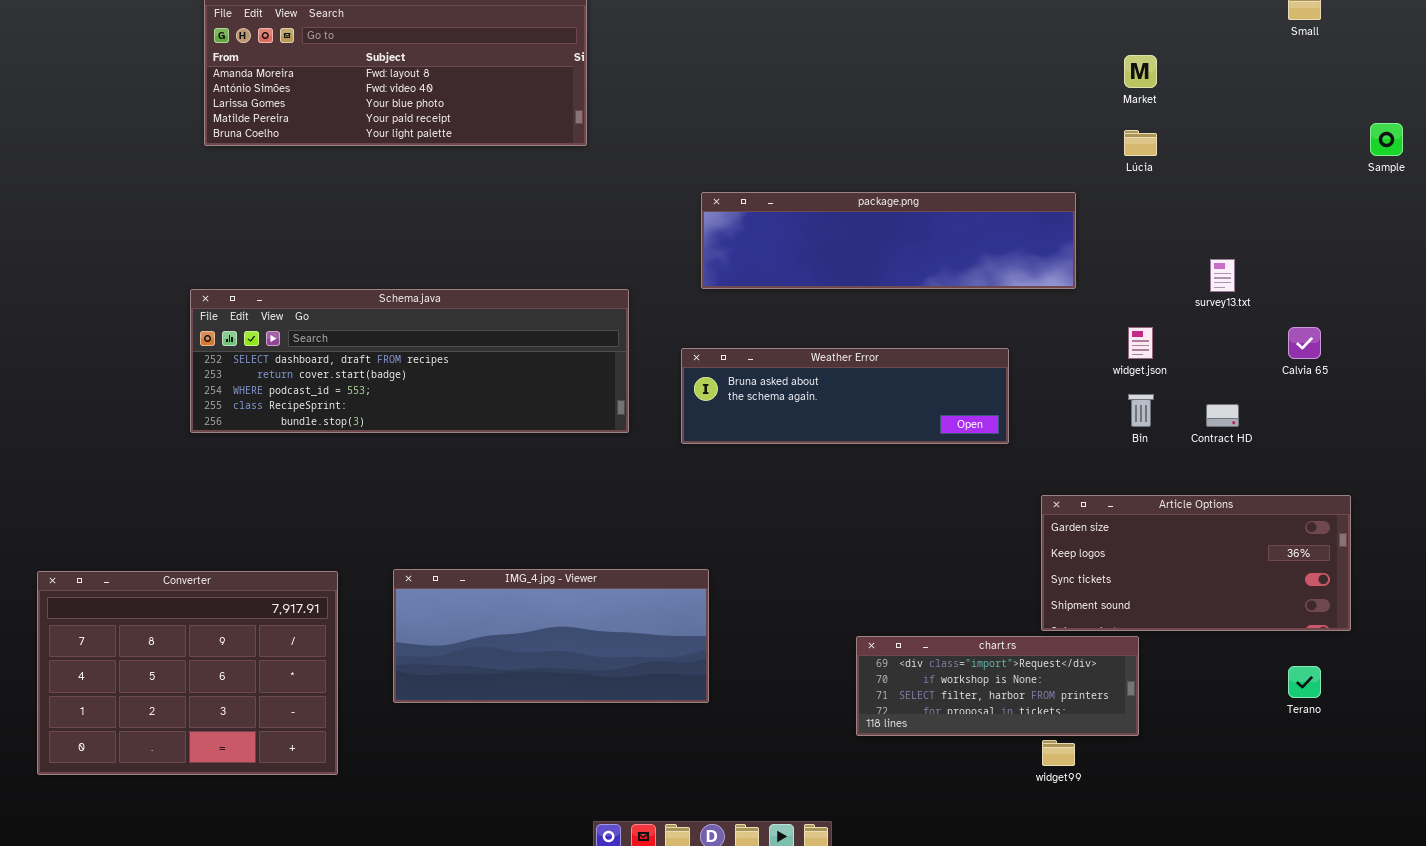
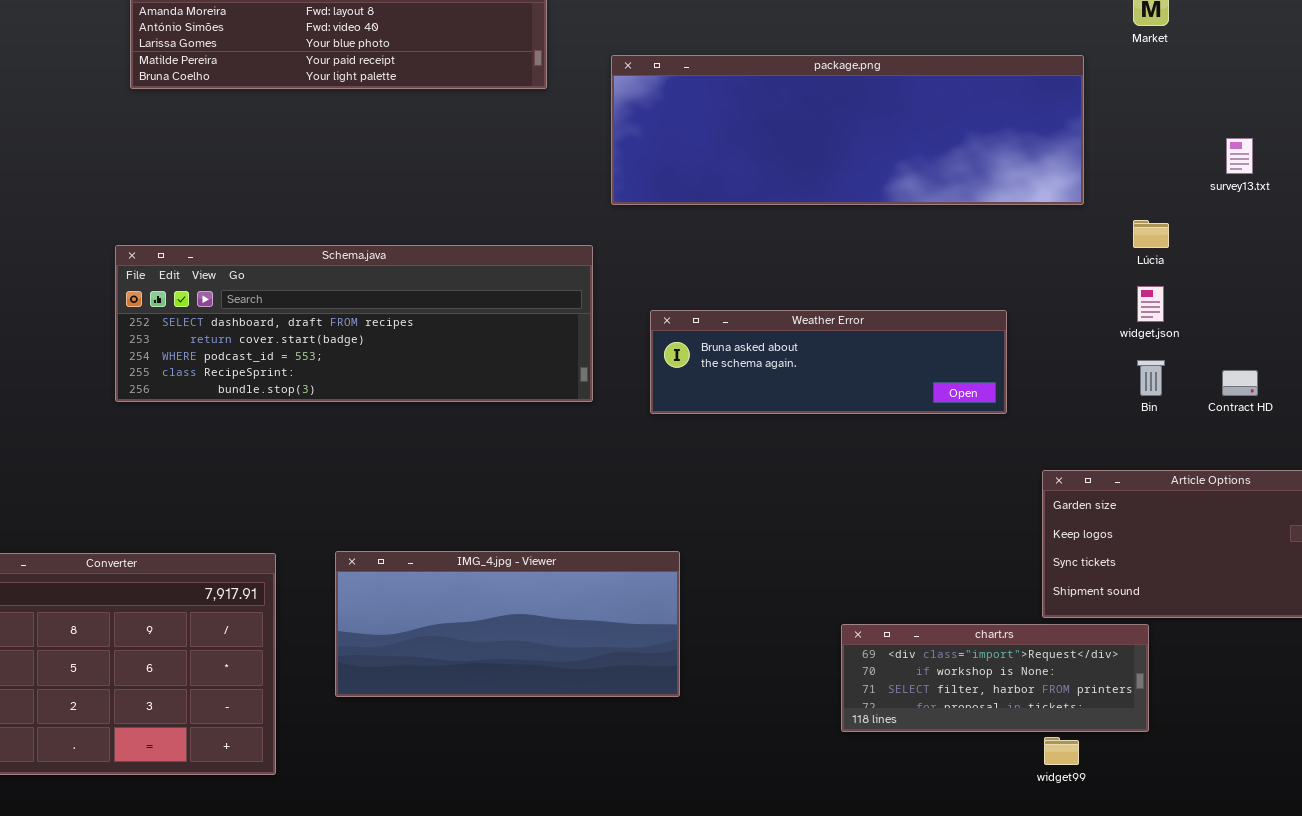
Lúcia: [1124,130,1157,156] -> [1133,220,1169,248], moved
package.png: [701,192,1076,289] -> [611,55,1084,205], moved, resized
survey13.txt: [1210,259,1235,292] -> [1226,138,1253,174], moved

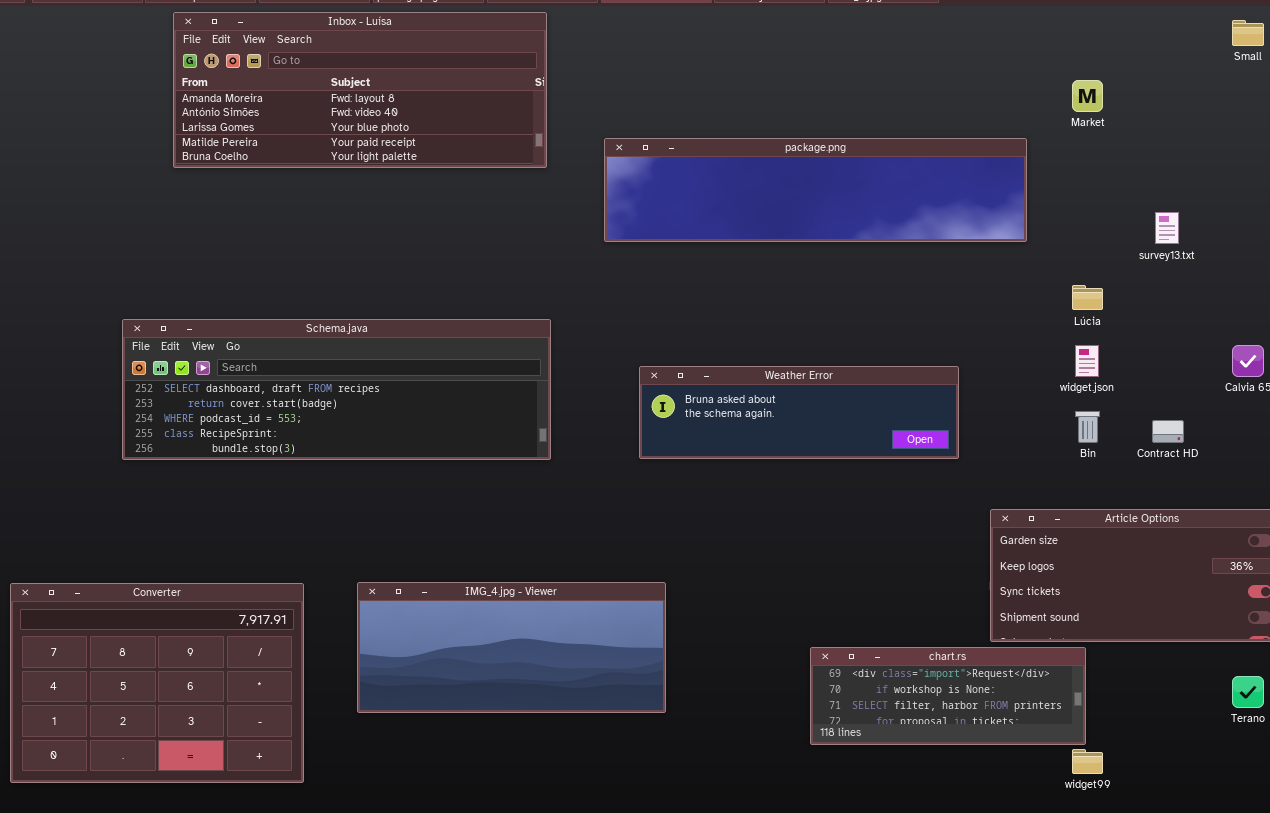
package.png: [611,55,1084,205] -> [604,138,1027,242], resized
Schema.java: [115,245,593,402] -> [122,319,551,460], moved
widget99: [1044,737,1079,765] -> [1072,749,1103,774], moved

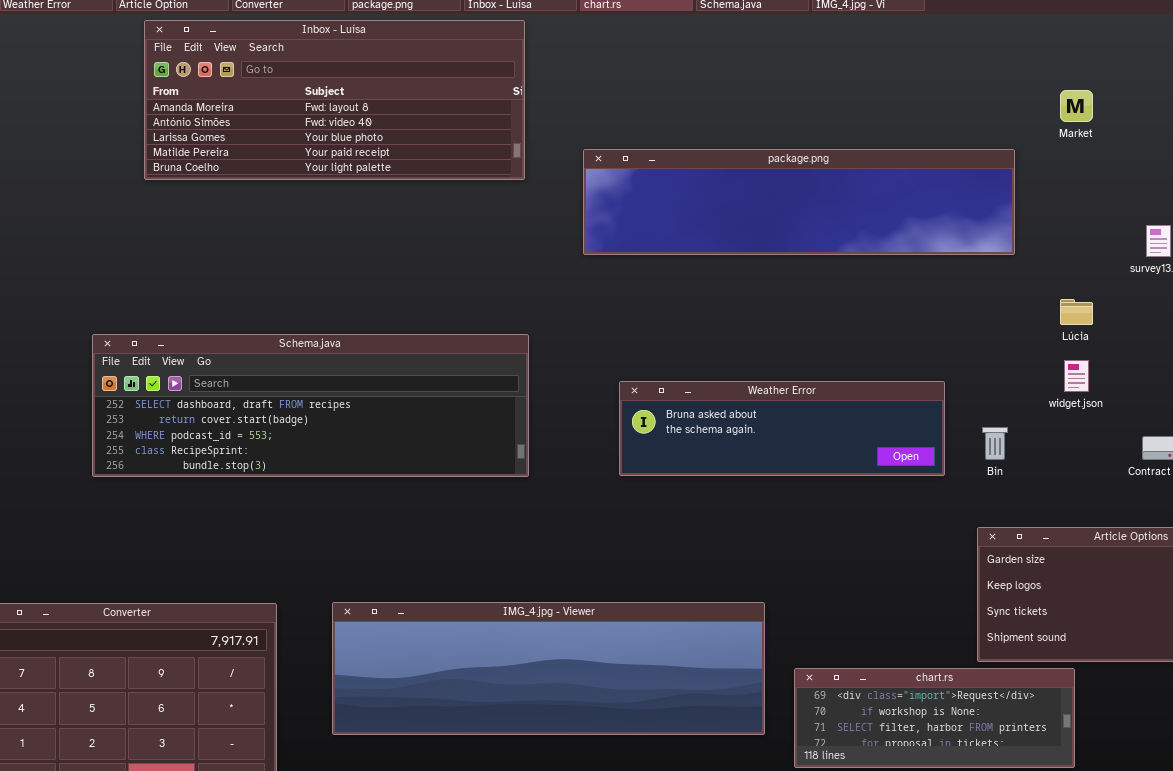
Bin: [1075,411,1100,443] -> [982,427,1008,460], moved
IMG_4.jpg - Viewer: [357,582,666,713] -> [332,602,765,735], resized

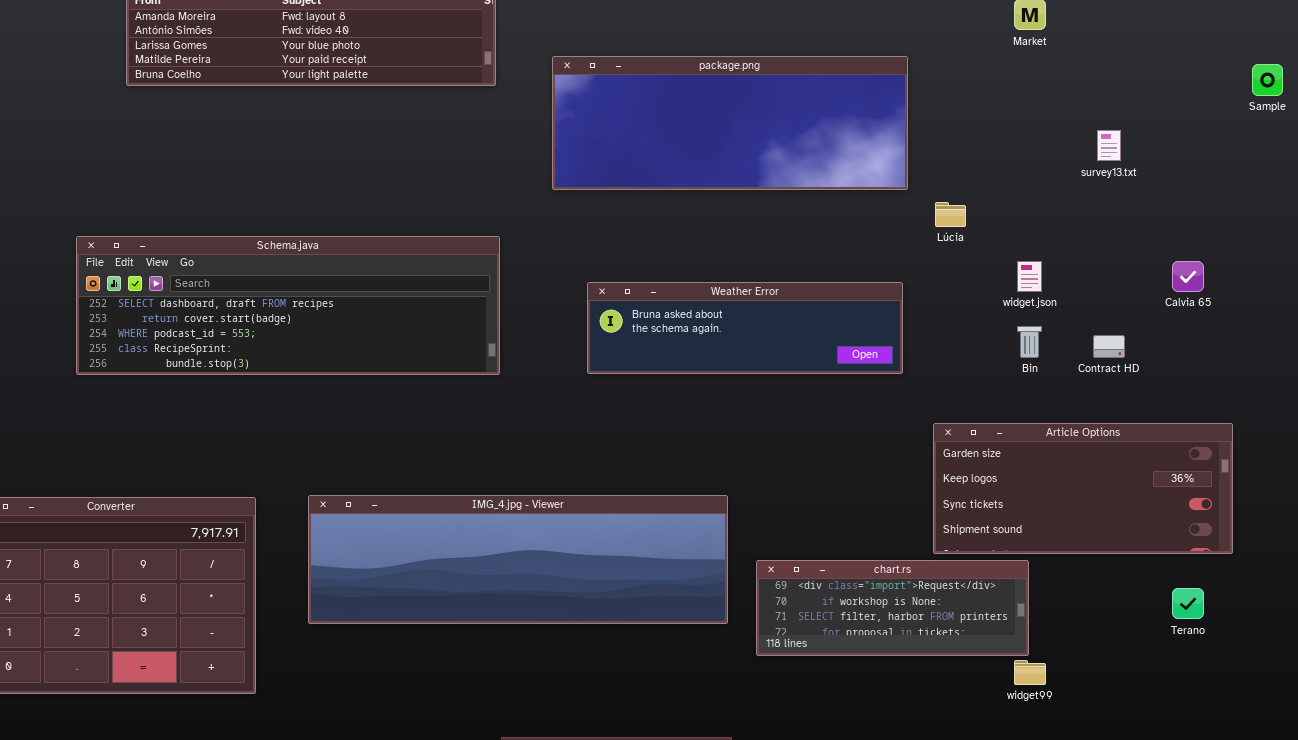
package.png: [583,149,1015,255] -> [552,56,908,190], resized
Lúcia: [1060,299,1093,325] -> [935,202,966,227], moved
Bin: [982,427,1008,460] -> [1017,326,1042,358], moved

